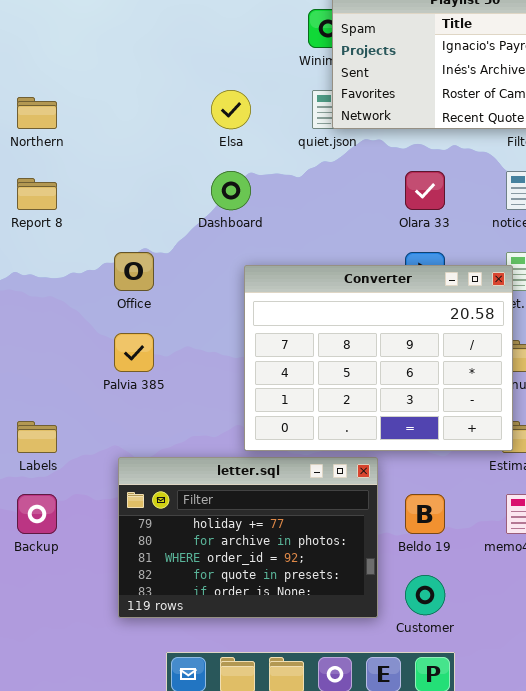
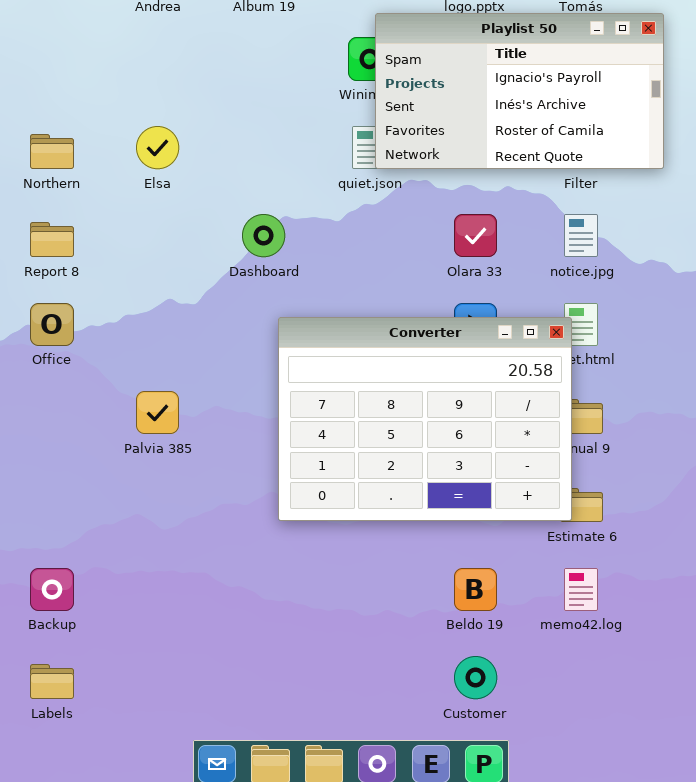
Elsa: [211,90,251,129] -> [136,126,179,169], moved
Office: [114,252,154,291] -> [30,303,74,346], moved
Labels: [17,421,57,453] -> [30,664,74,699], moved
letter.sql: [118,457,378,618] -> none, closed

